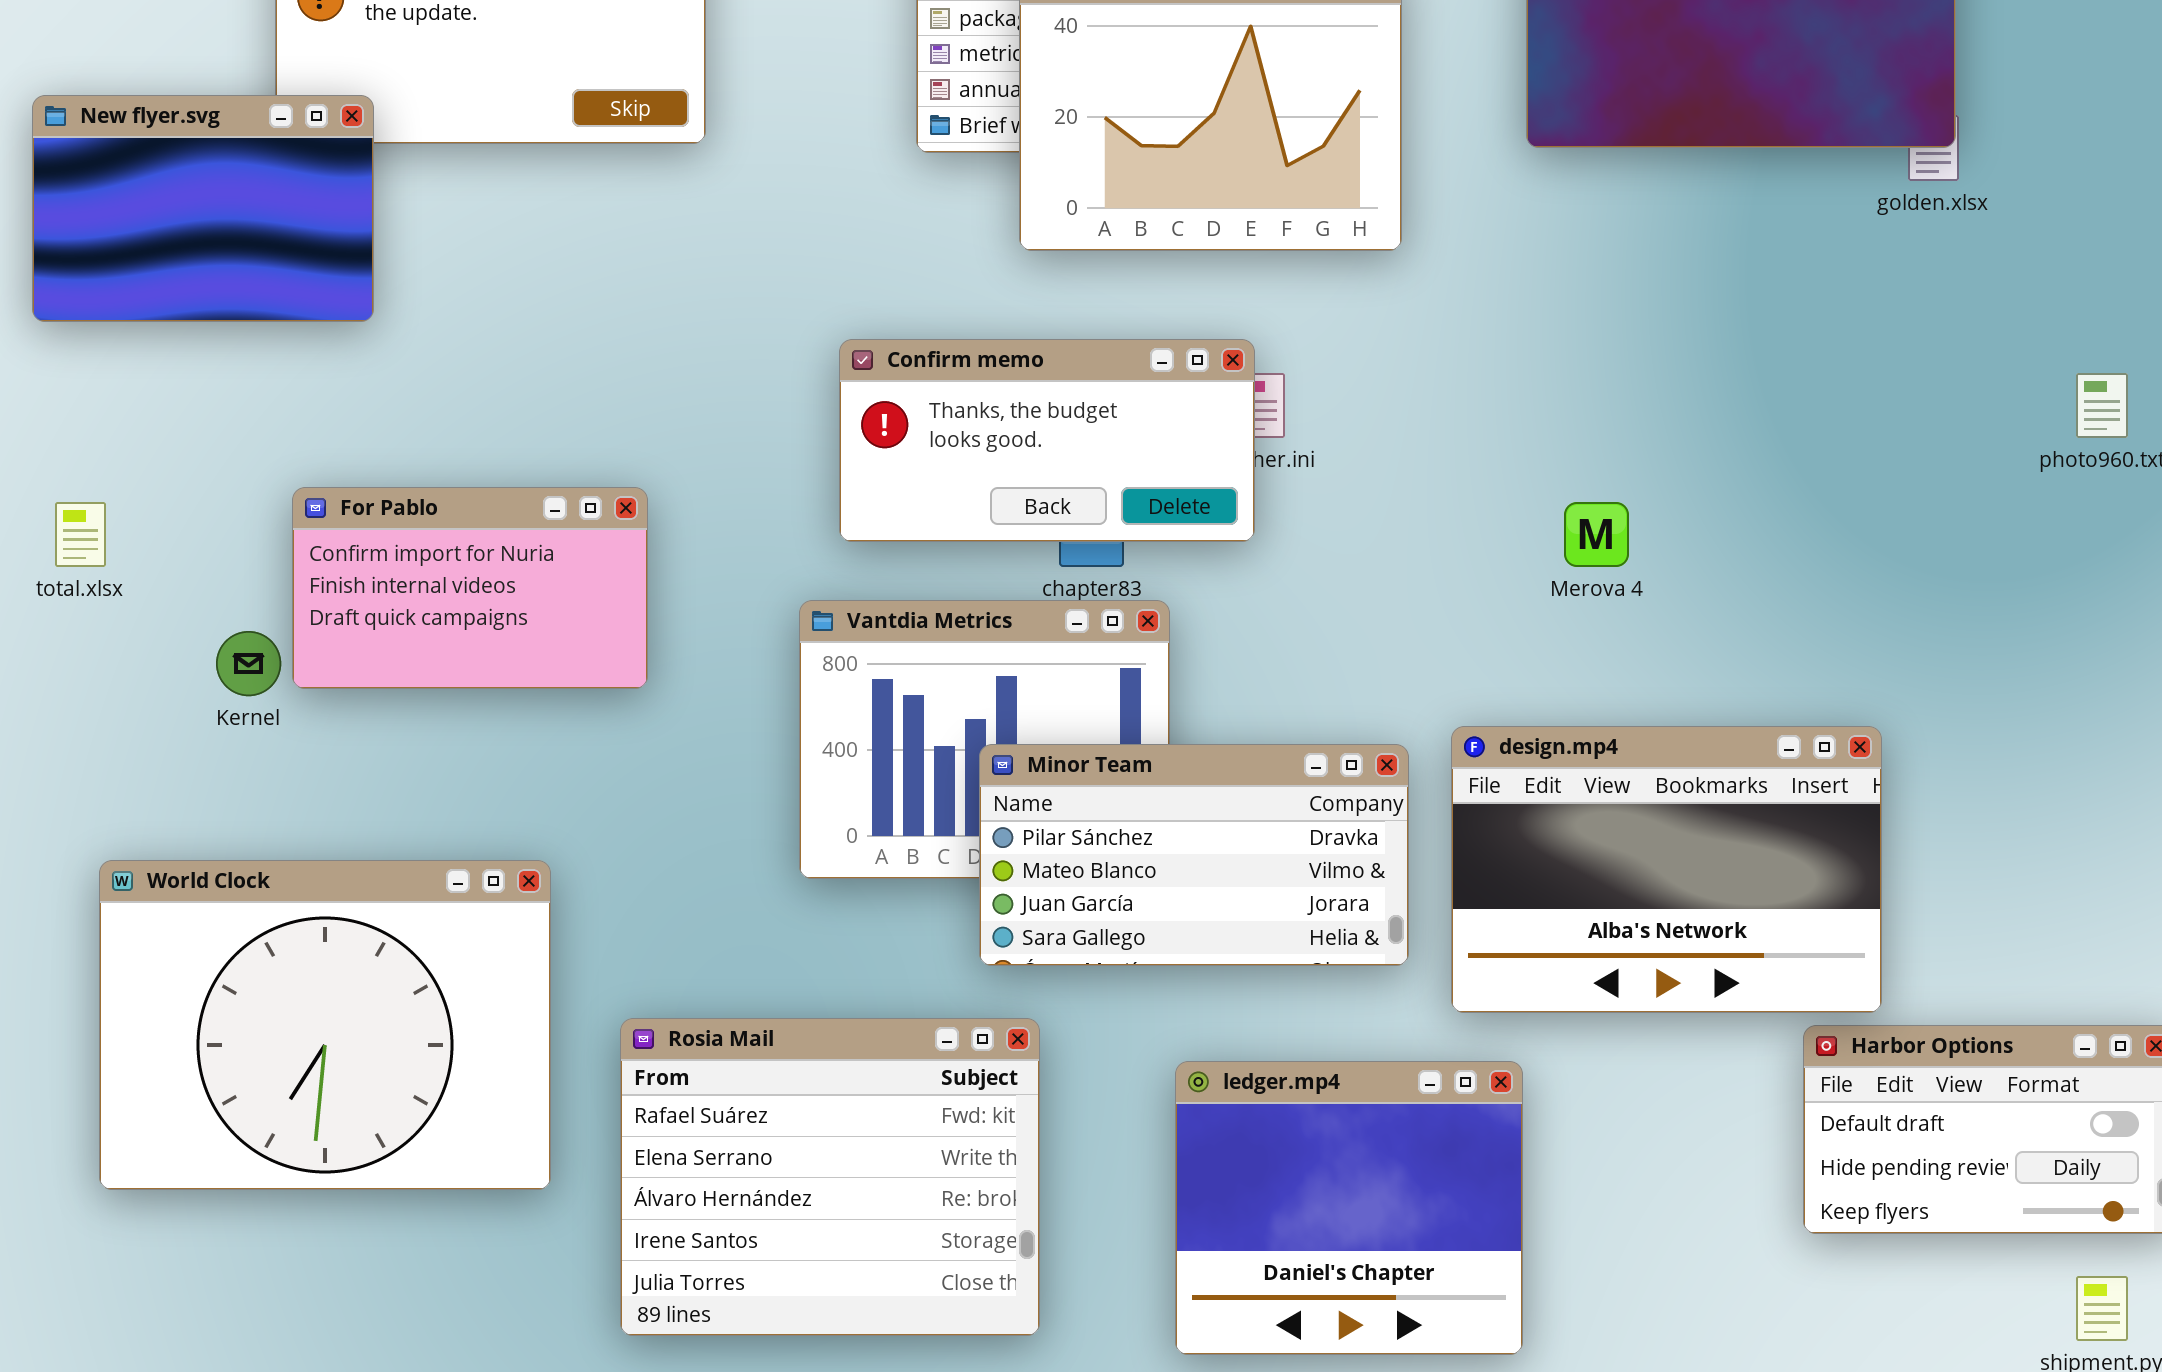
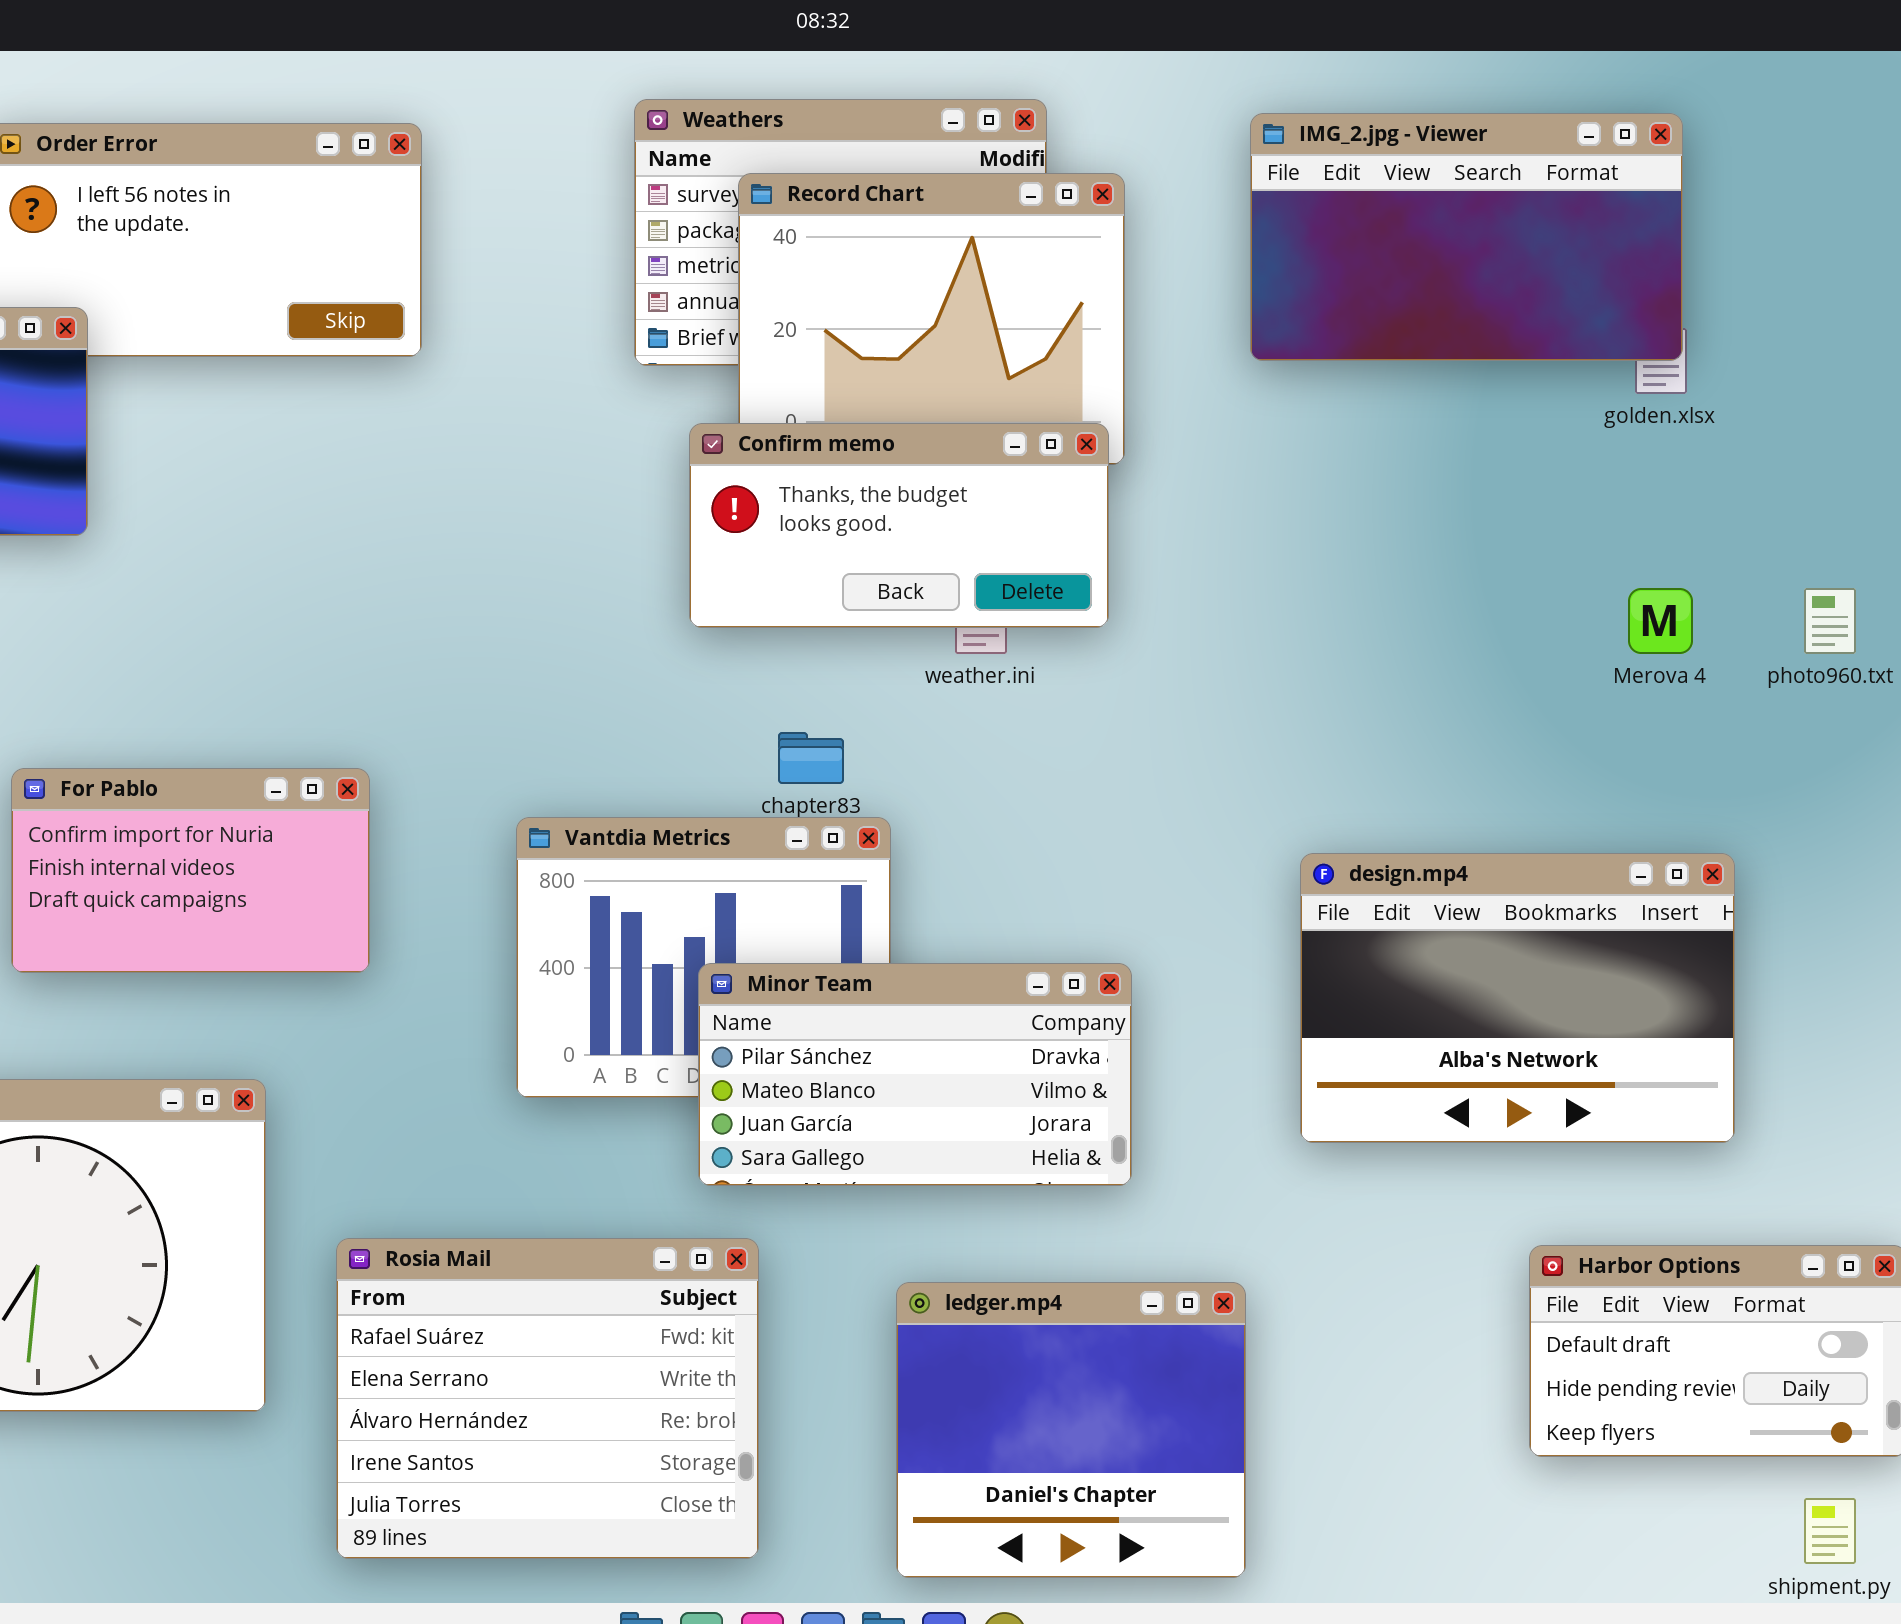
Confirm memo: [839,339,1255,542] -> [689,423,1109,628], moved
For Pablo: [292,487,648,689] -> [11,768,370,973], moved
Merova 4: [1564,502,1629,567] -> [1628,588,1693,654], moved
design.mp4: [1451,726,1882,1013] -> [1300,853,1735,1143], moved

